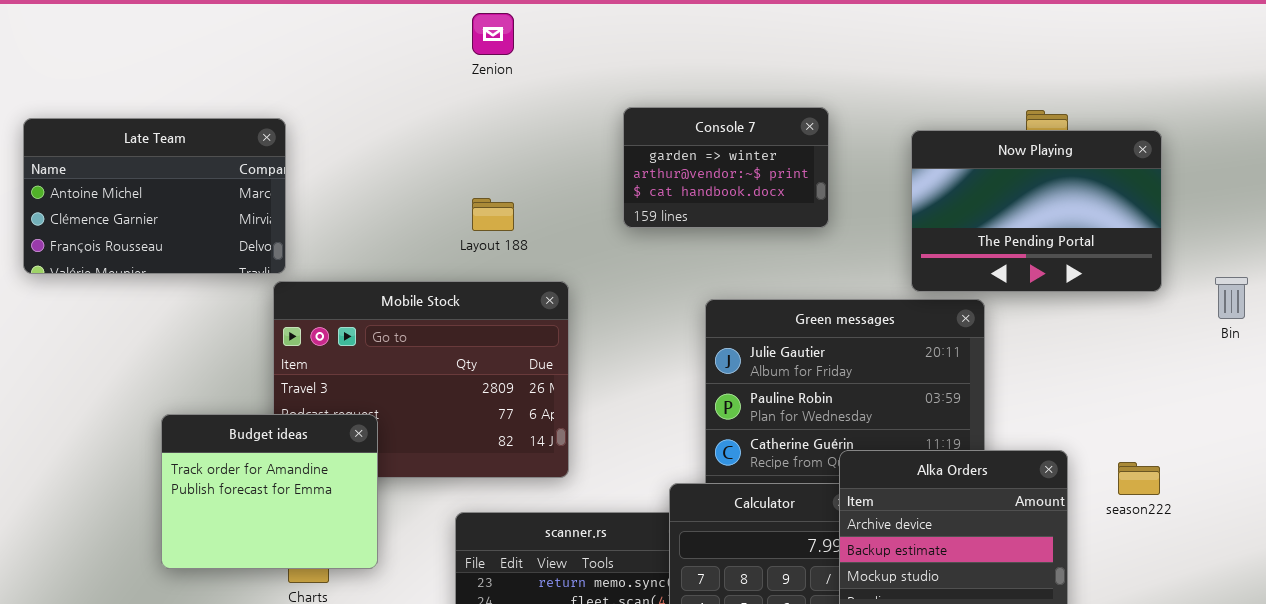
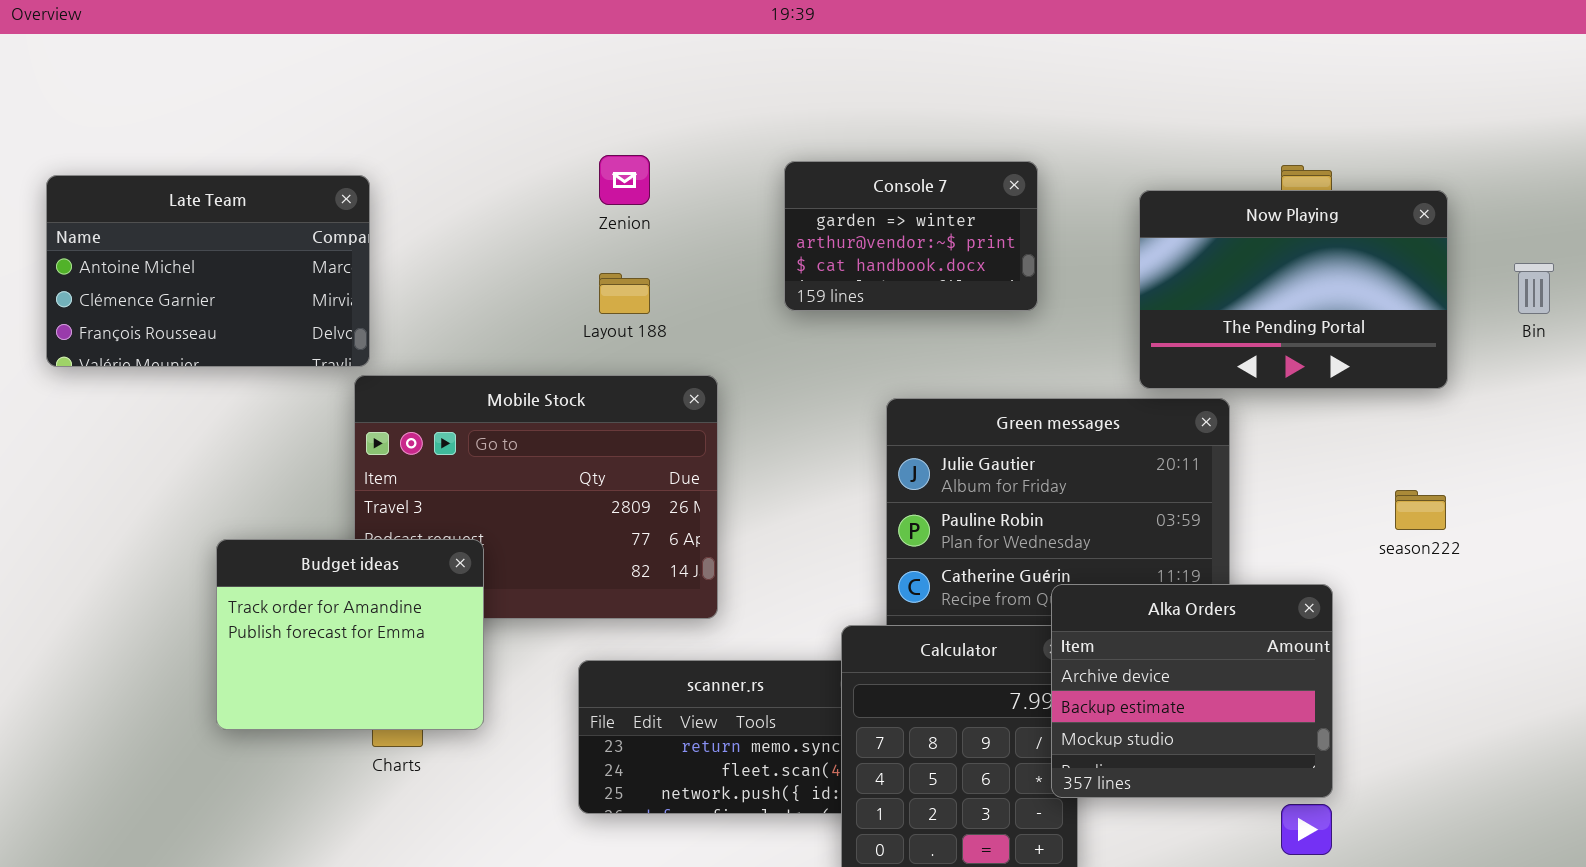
Zenion: [472,13,514,55] -> [599,155,650,205], moved
Bin: [1215,277,1248,319] -> [1514,263,1554,314], moved
season222: [1118,462,1160,495] -> [1395,490,1446,530], moved

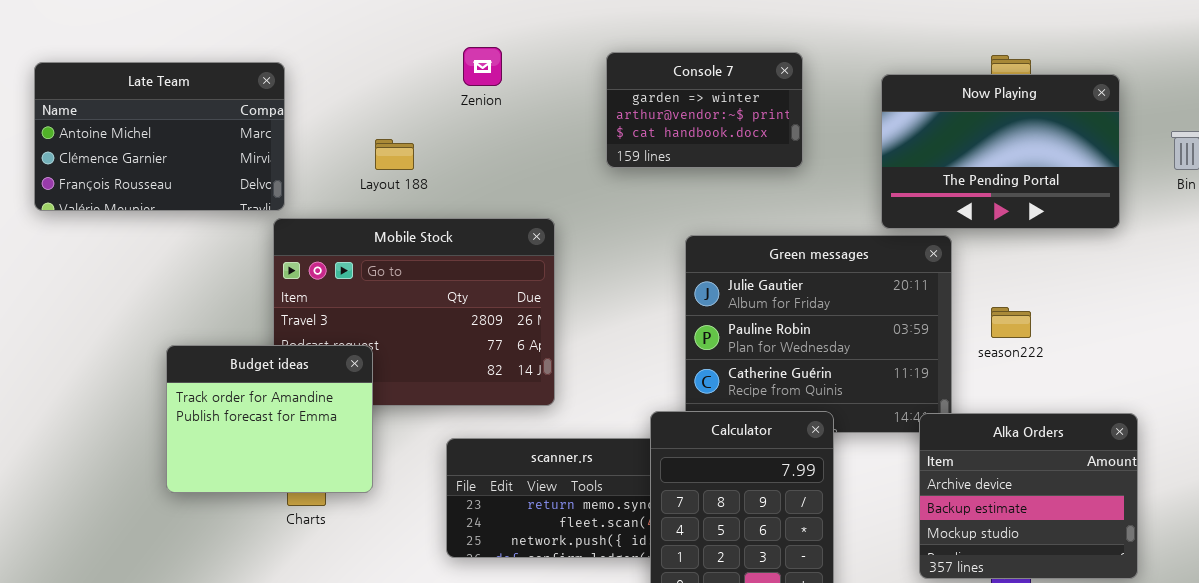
Layout 188: [599,273,650,314] -> [375,139,414,170], moved
season222: [1395,490,1446,530] -> [991,307,1031,338], moved
Alka Orders: [1051,584,1333,798] -> [919,413,1138,579], moved

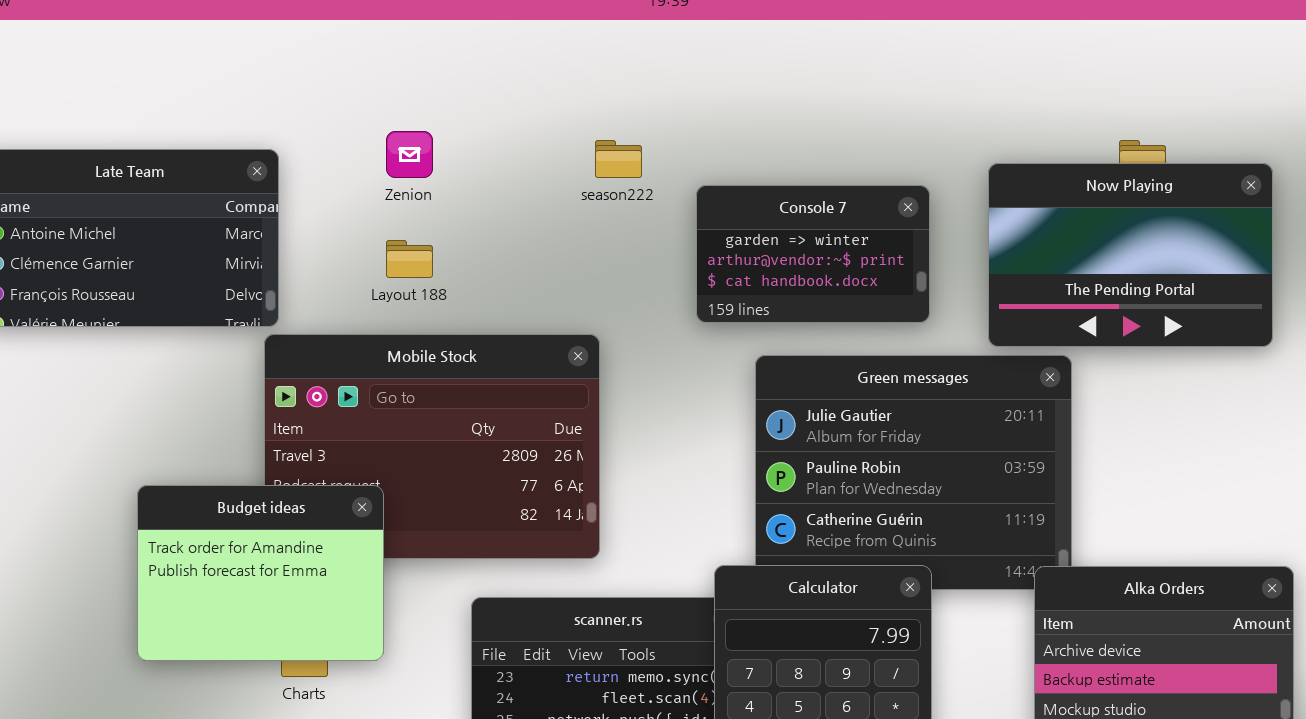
Zenion: [463,47,502,86] -> [386,131,433,178], moved
Console 7: [606,52,803,168] -> [696,185,930,323], moved
season222: [991,307,1031,338] -> [595,140,642,178], moved

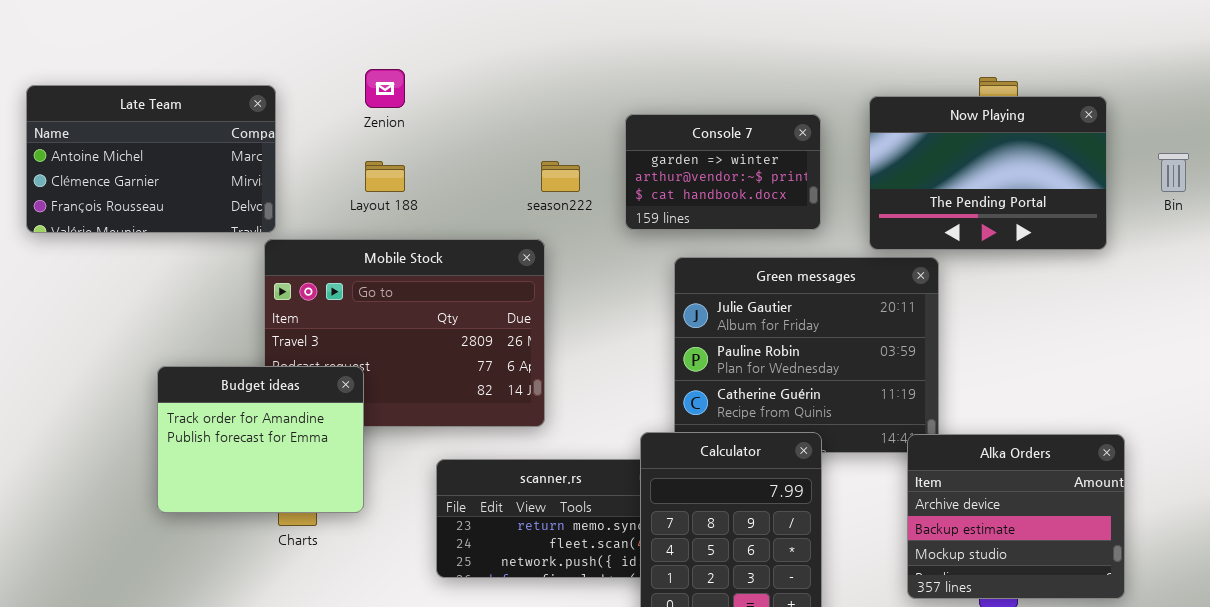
season222: [595,140,642,178] -> [541,161,580,192], moved

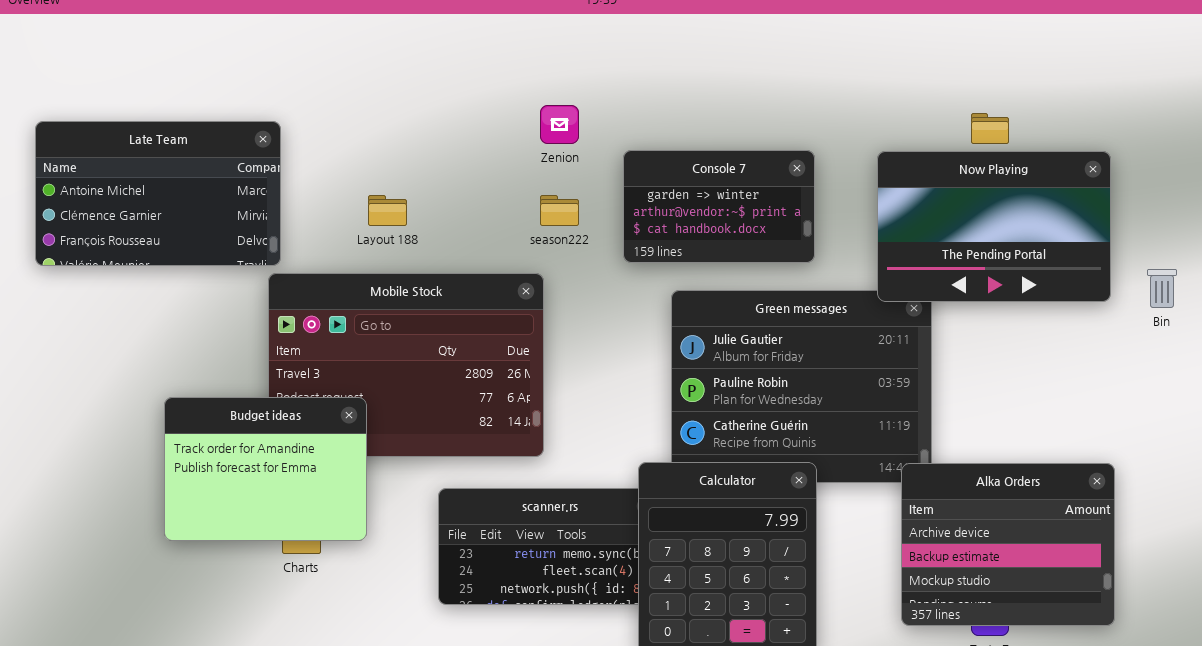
Zenion: [365,69,405,108] -> [540,105,579,144], moved
Now Playing: [869,96,1107,250] -> [877,151,1111,302], moved
Bin: [1158,153,1189,192] -> [1147,269,1177,308], moved

